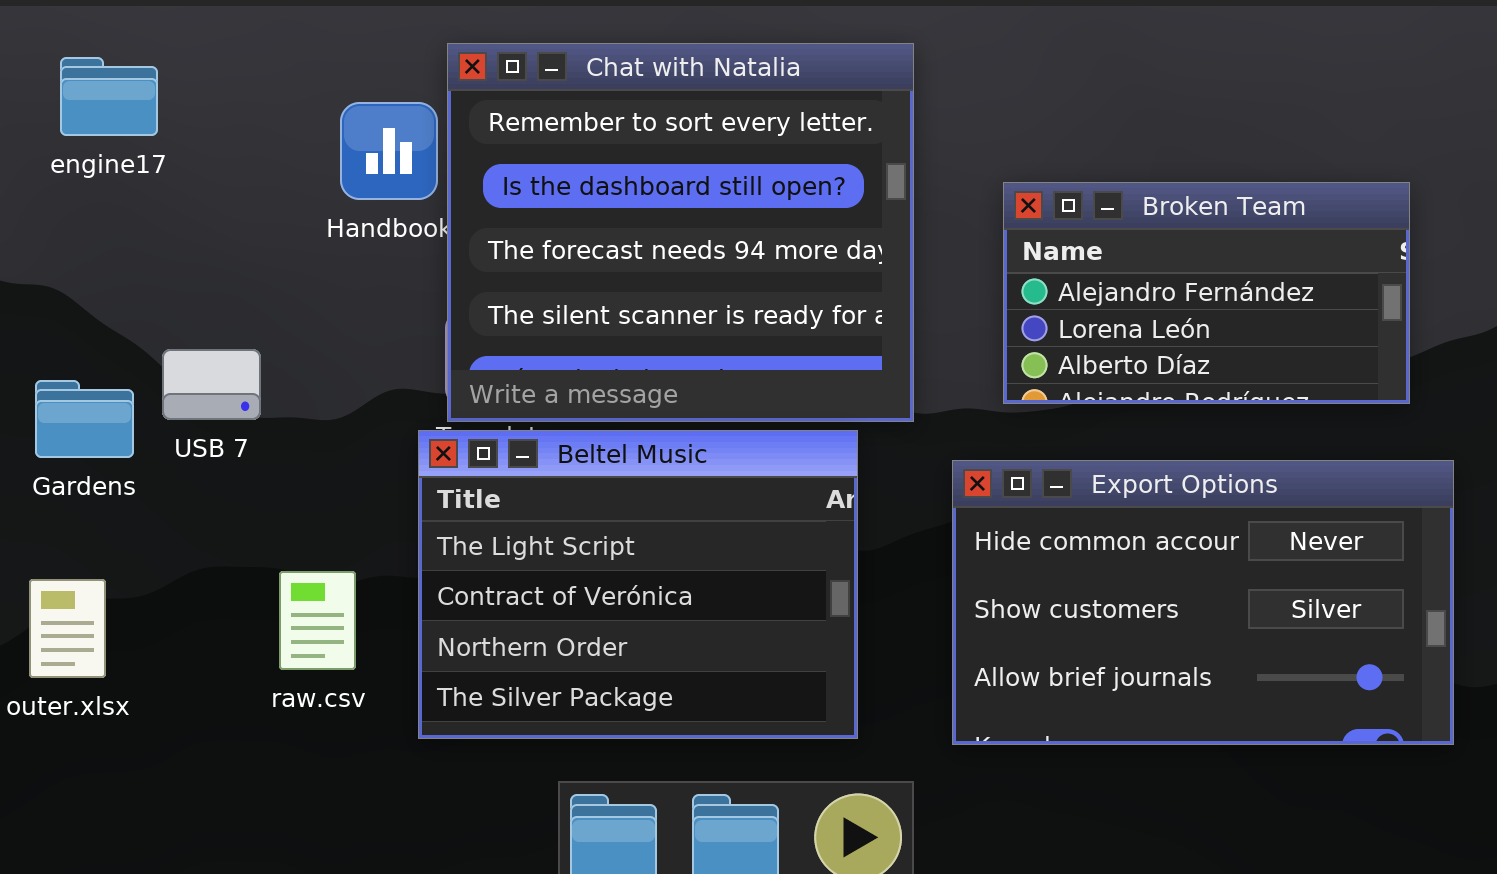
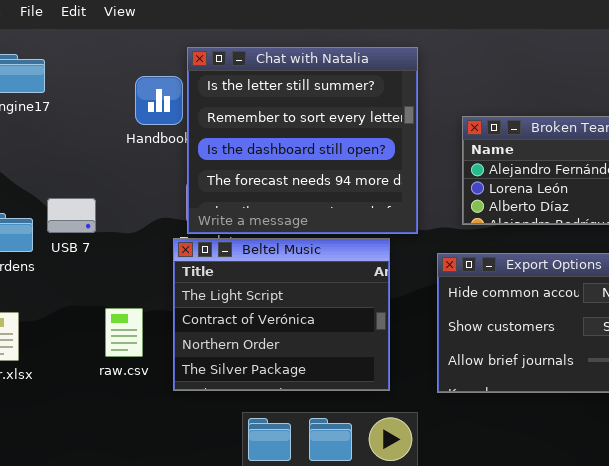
Chat with Natalia: [447,43,914,422] -> [187,47,418,234], scrolled up 1 row

